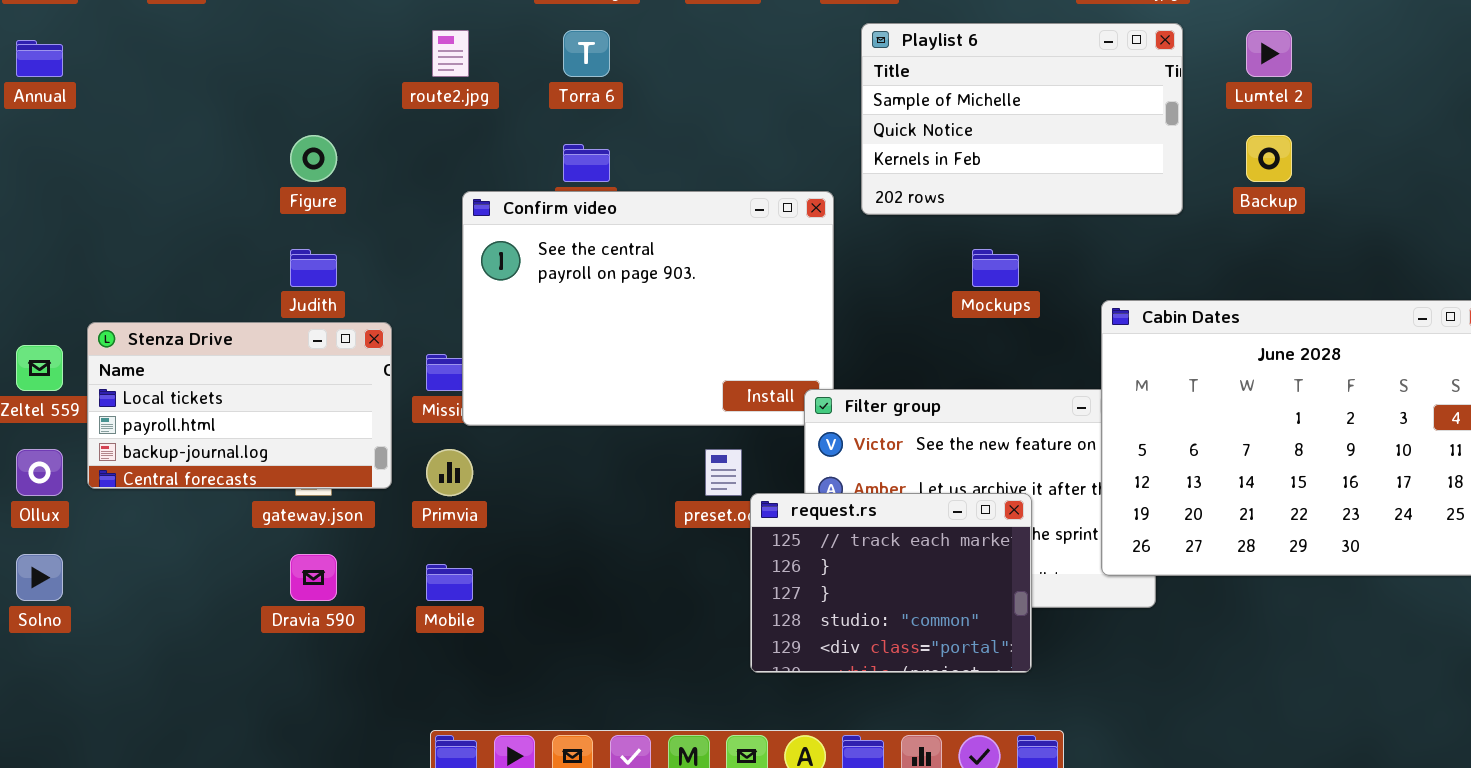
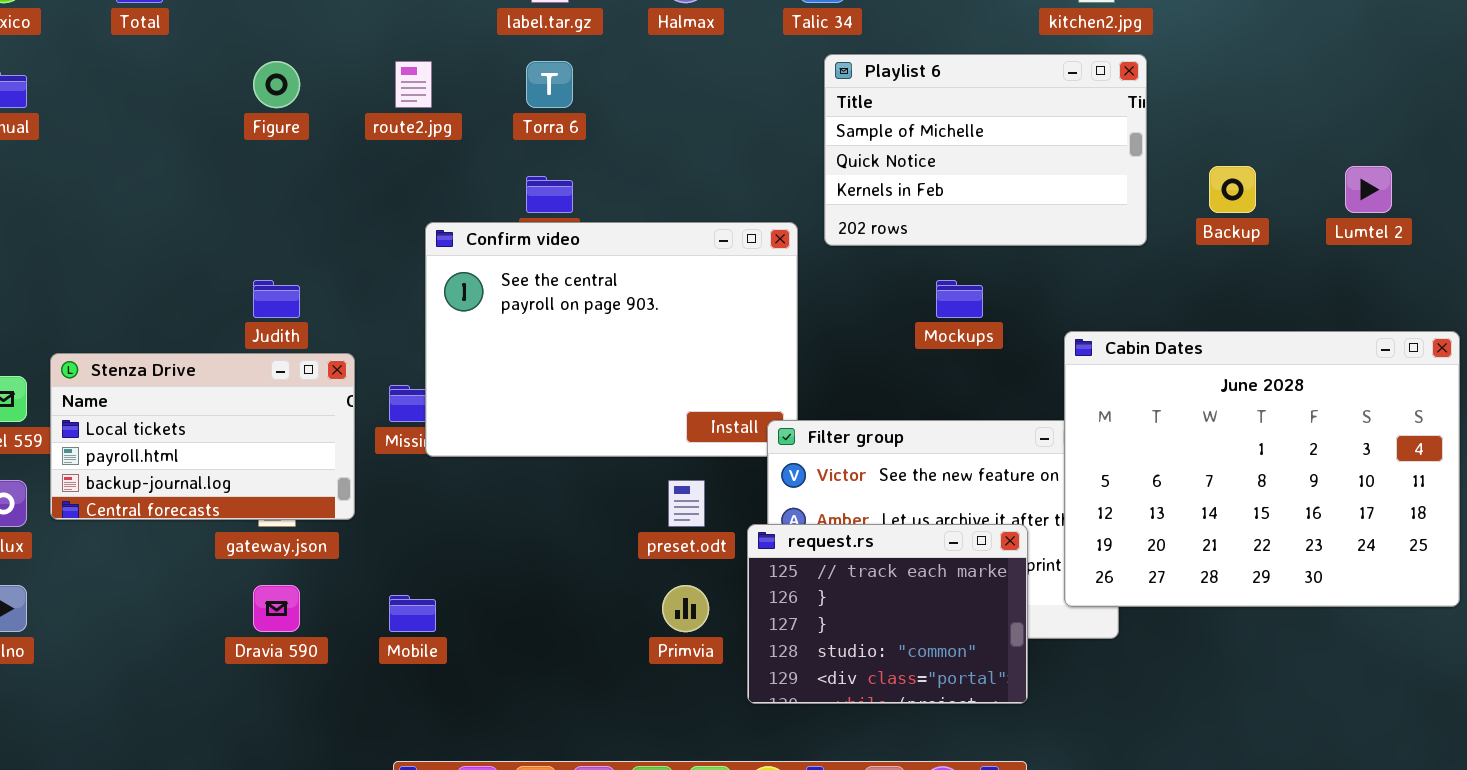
Lumtel 2: [1246,30,1292,77] -> [1345,166,1392,213], moved
Figure: [290,135,337,182] -> [253,61,300,108], moved
Primvia: [426,449,473,496] -> [662,585,709,632], moved
request.rs: [750,493,1032,673] -> [747,524,1028,704], moved

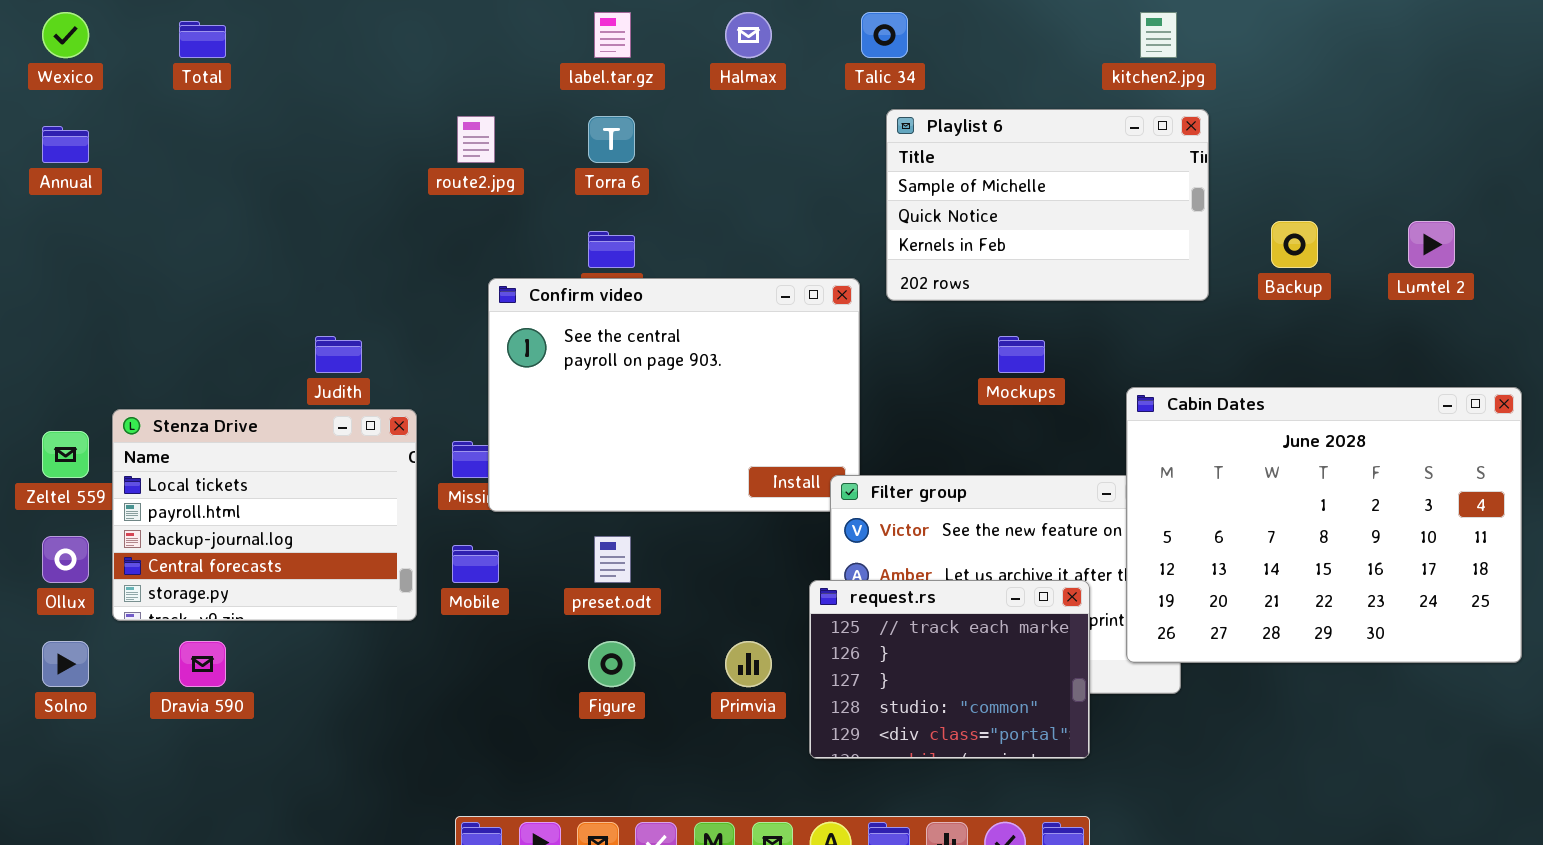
Figure: [253,61,300,108] -> [588,641,635,687], moved
Stenza Drive: [50,353,355,520] -> [112,409,417,621], resized
preset.odt: [668,480,705,527] -> [594,536,631,583], moved
Dravia 590: [253,585,300,632] -> [179,641,226,687], moved
Mobile: [389,595,436,632] -> [452,545,499,583], moved

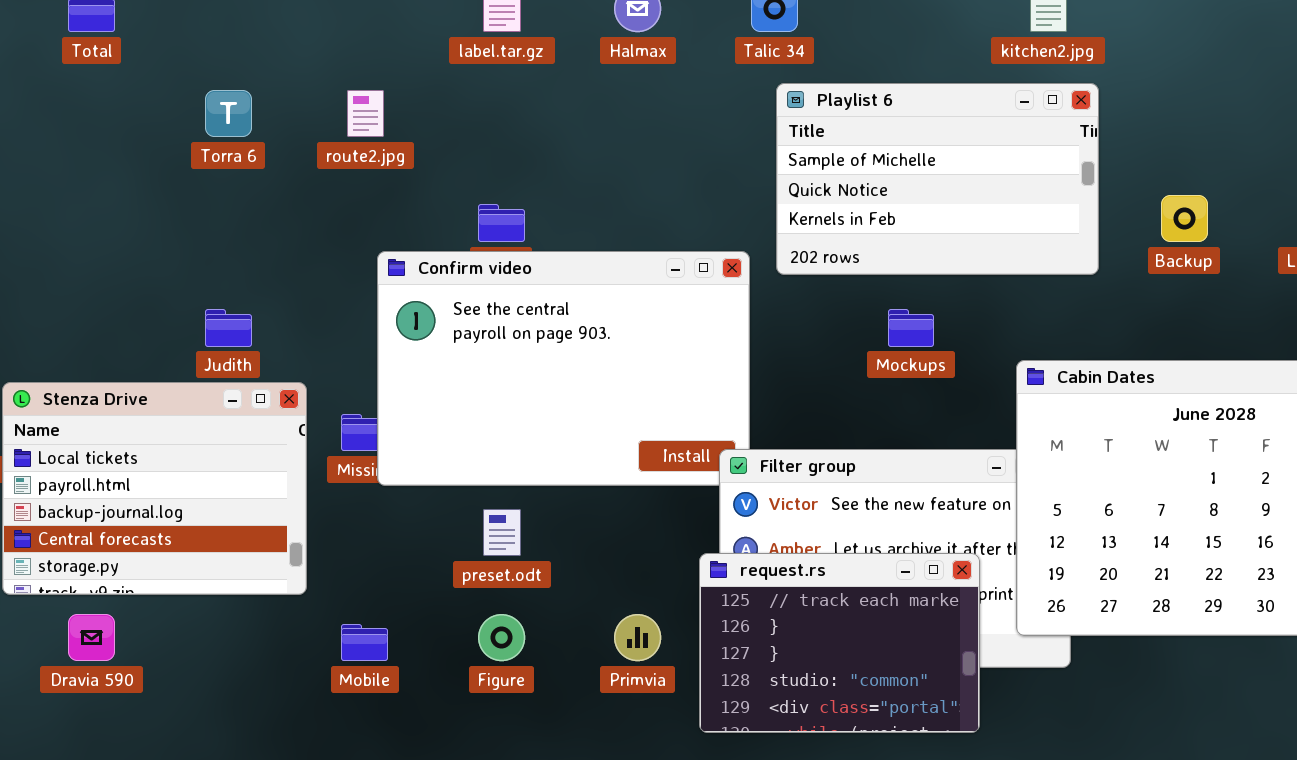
Torra 6: [588,116,635,163] -> [205,90,252,137], moved
Mobile: [452,545,499,583] -> [341,624,388,661], moved

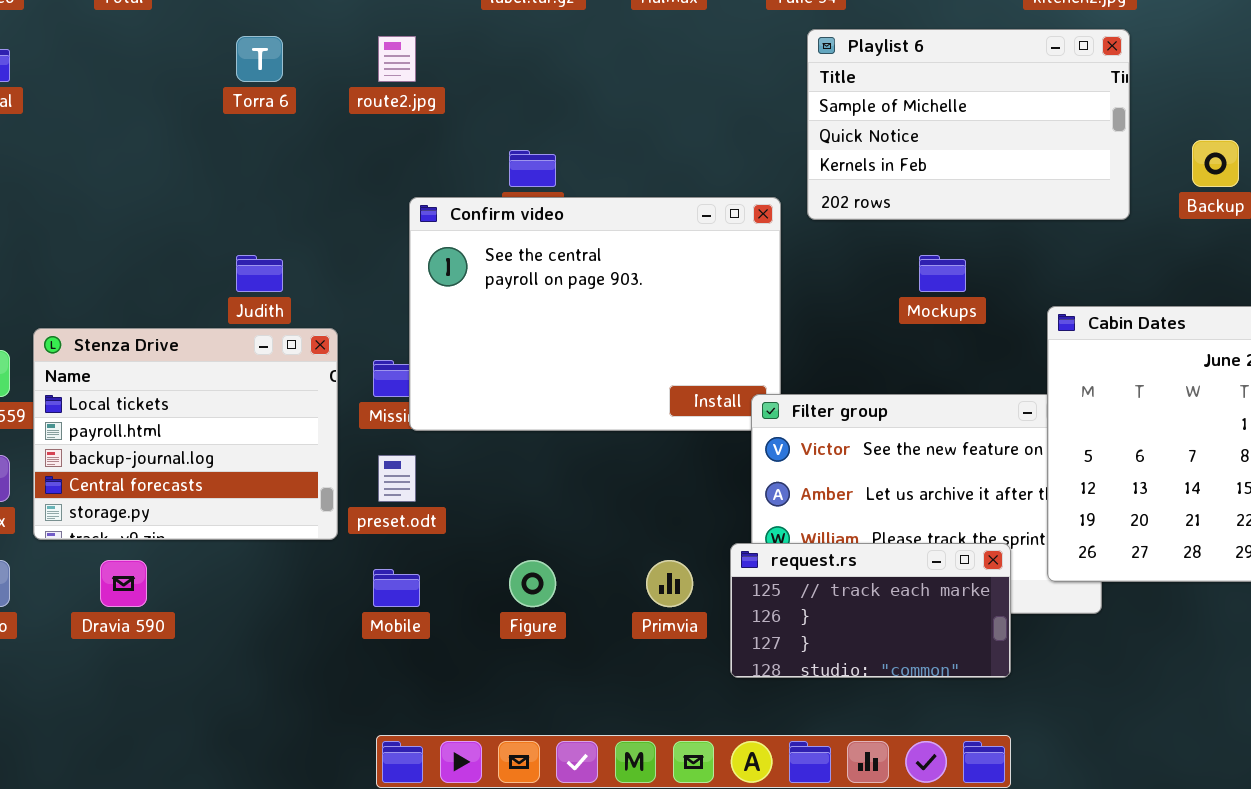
preset.odt: [483,509,521,556] -> [378,455,416,502], moved
request.rs: [699,553,980,733] -> [730,543,1011,678], resized

